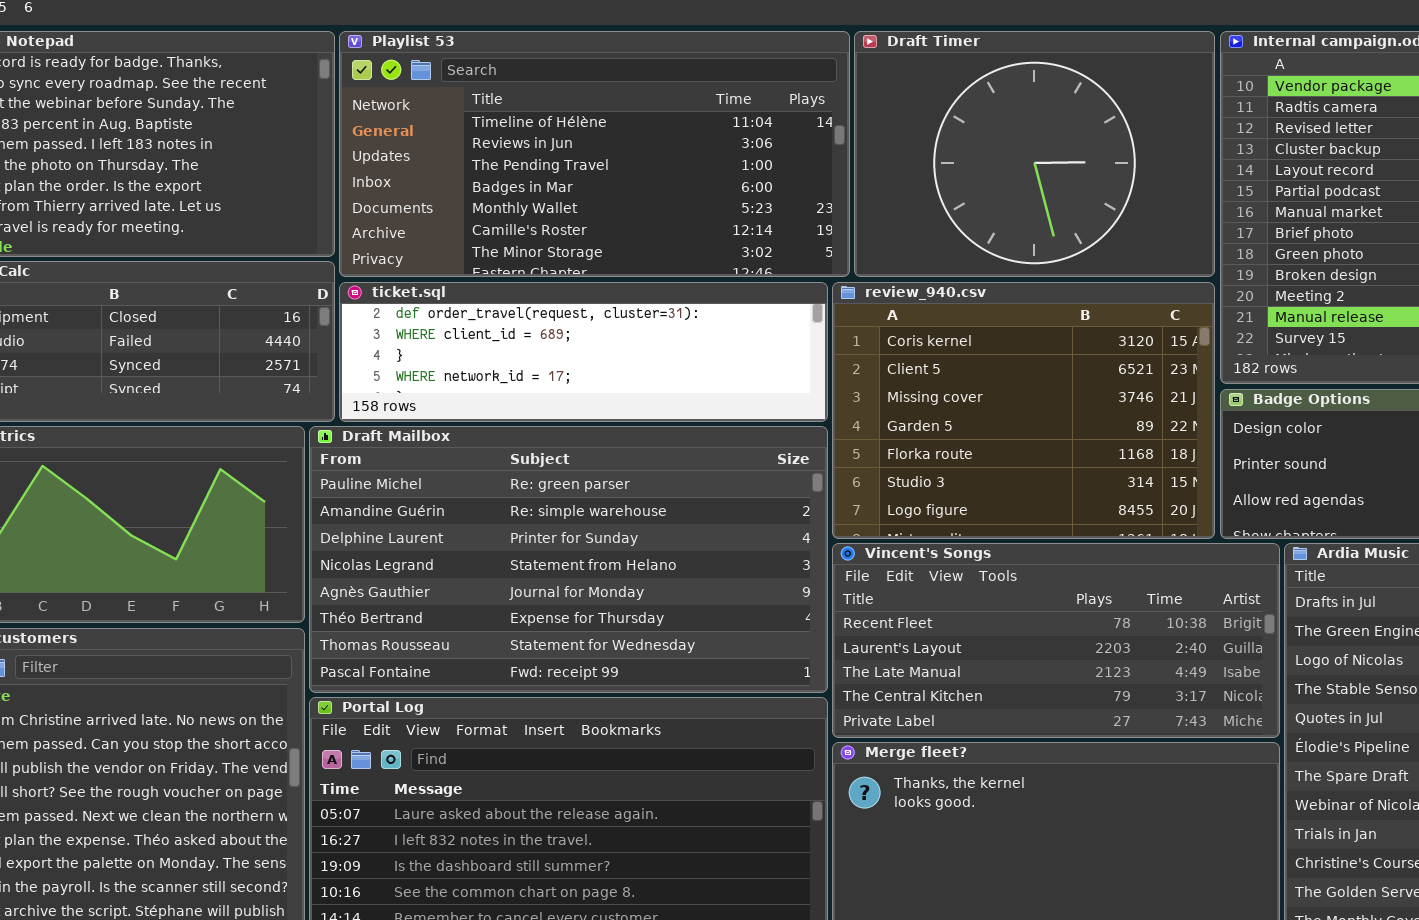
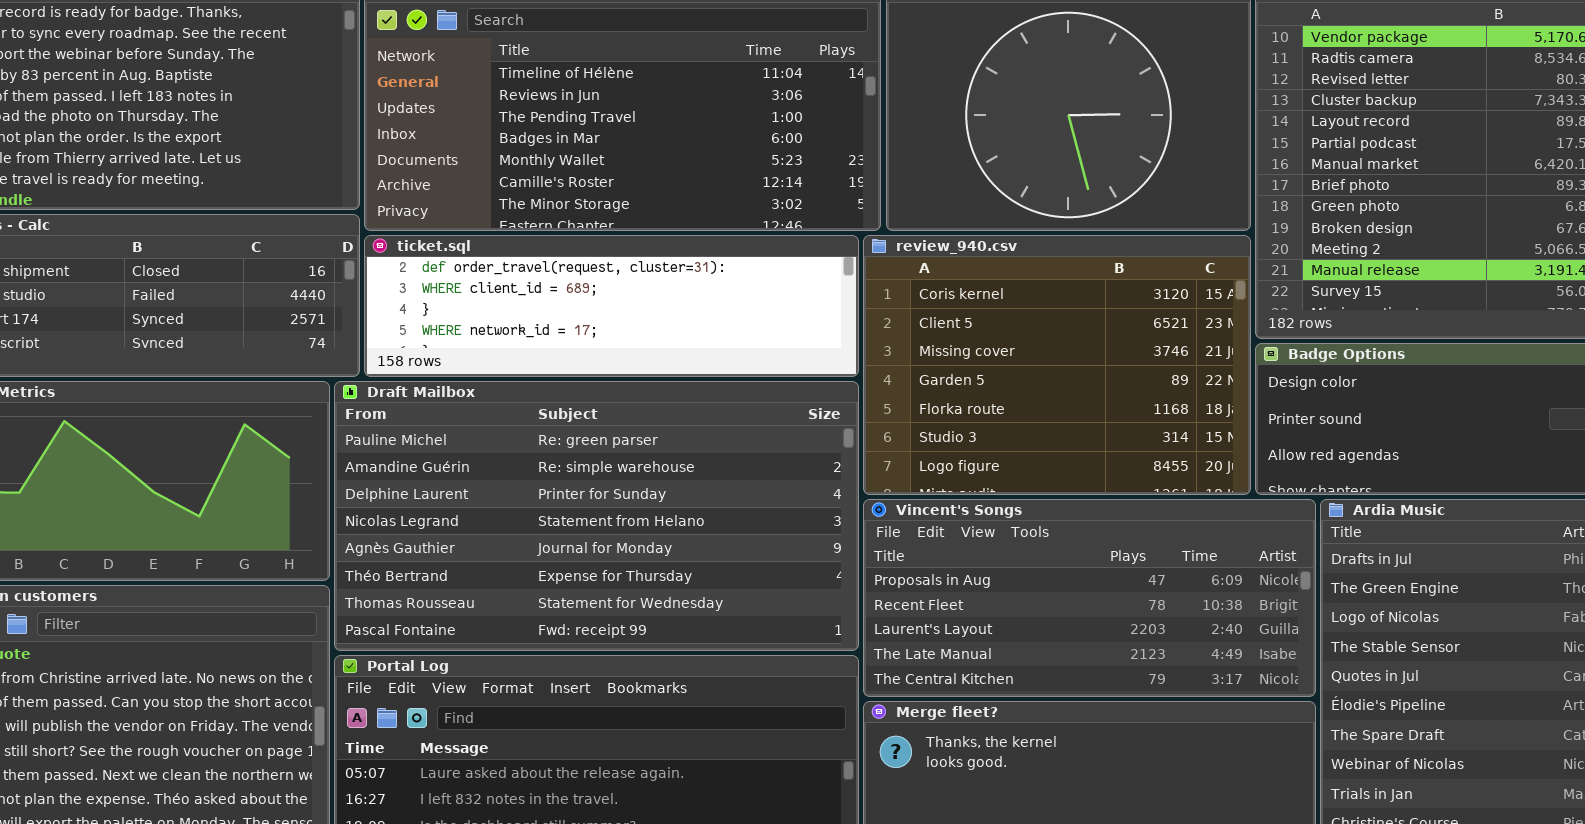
Vincent's Songs: [832,543,1280,738] -> [863,499,1316,697], scrolled up 1 row

